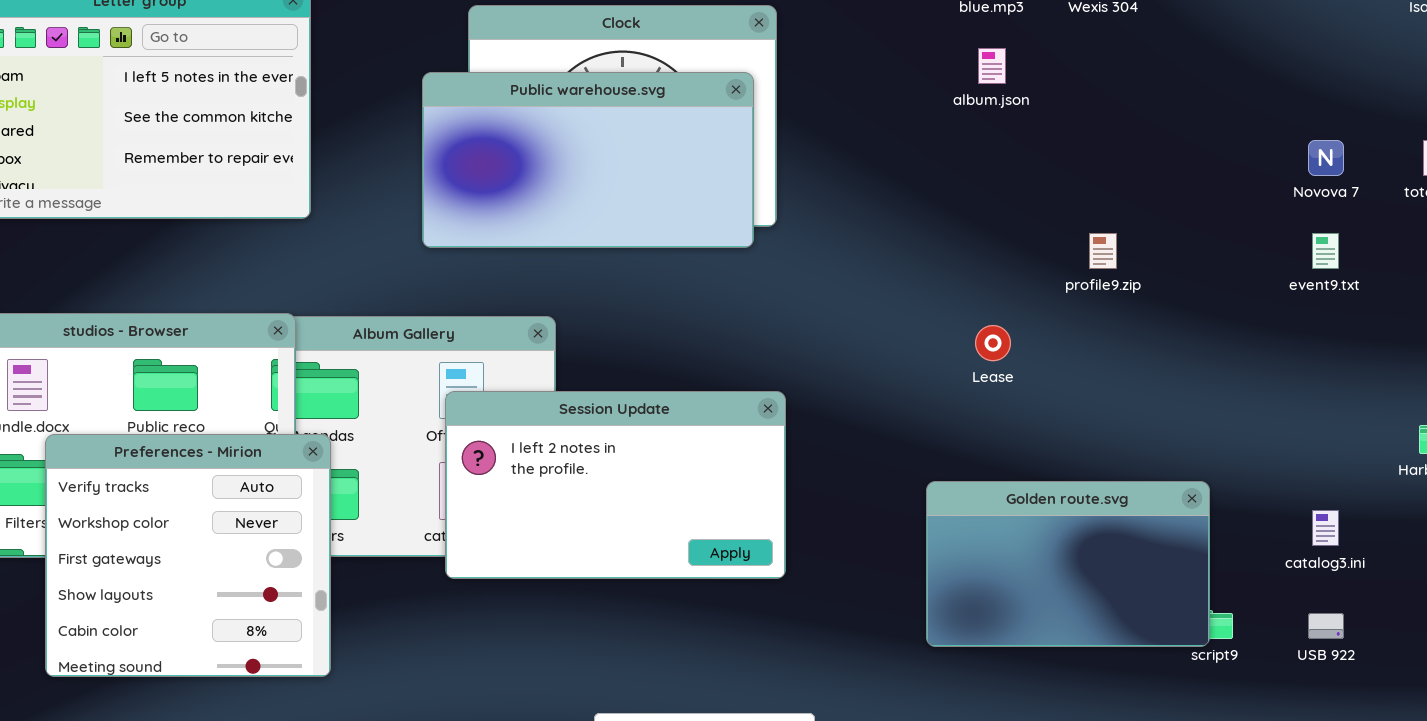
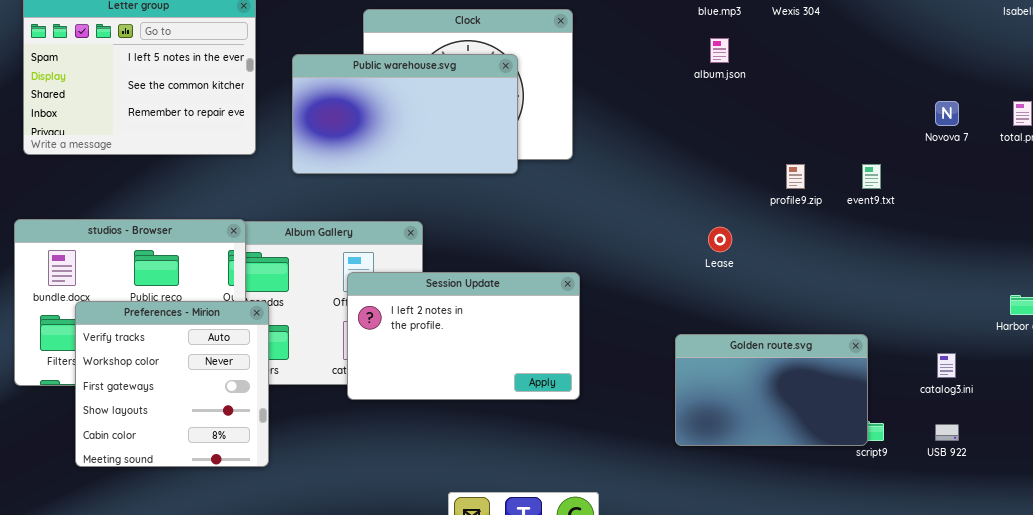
Public warehouse.svg: [422,72,754,248] -> [292,54,518,174], moved
event9.txt: [1312,233,1339,269] -> [862,164,881,189], moved

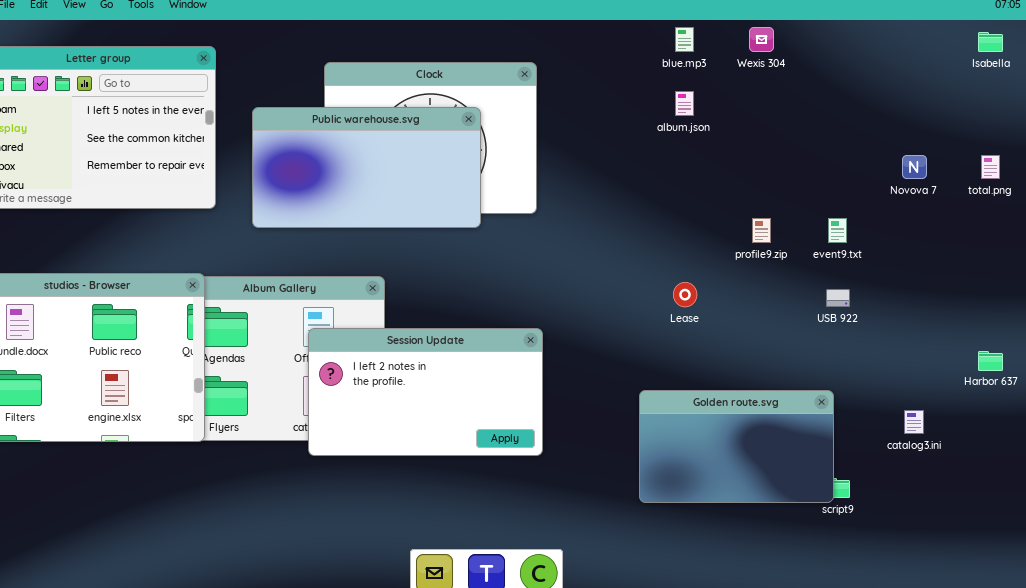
Preferences - Mirion: [75,301,269,467] -> none, closed
USB 922: [935,424,959,441] -> [826,289,850,307], moved

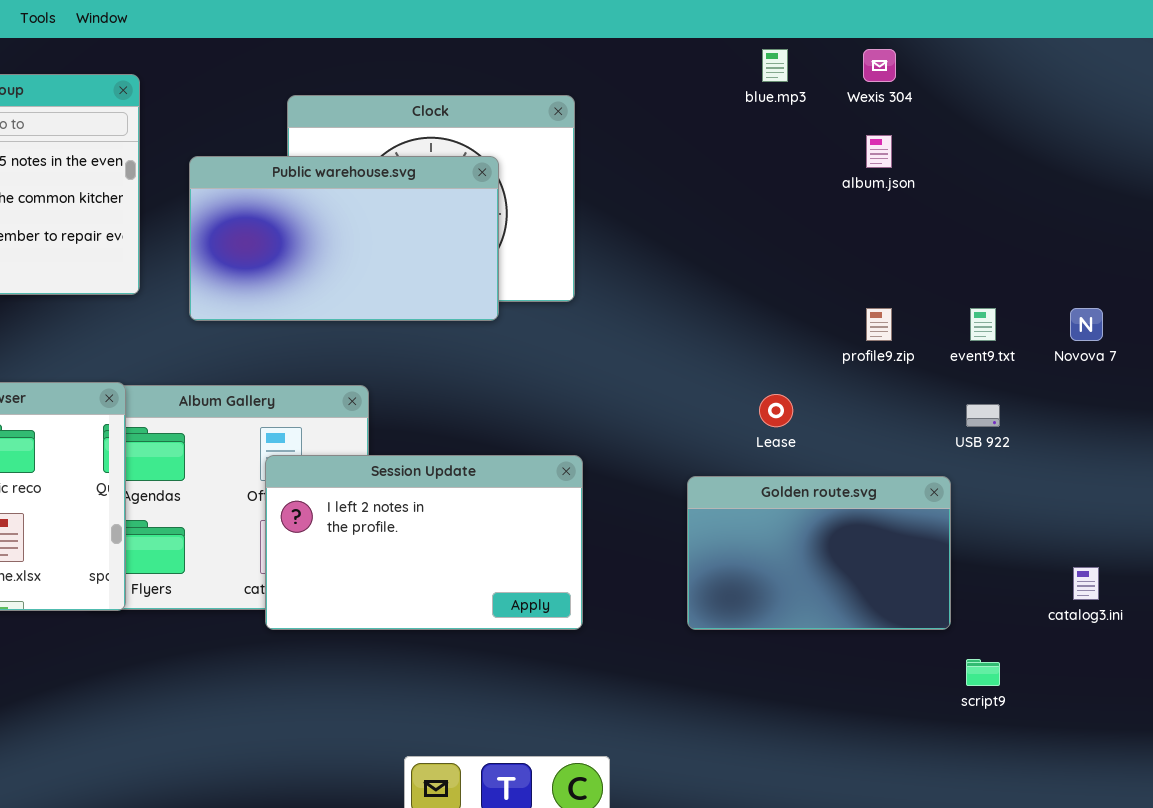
album.json: [675,91,694,116] -> [866,135,892,168], moved
Novova 7: [902,155,927,179] -> [1070,308,1103,341], moved
Golden route.svg: [639,390,834,503] -> [687,476,951,630], moved

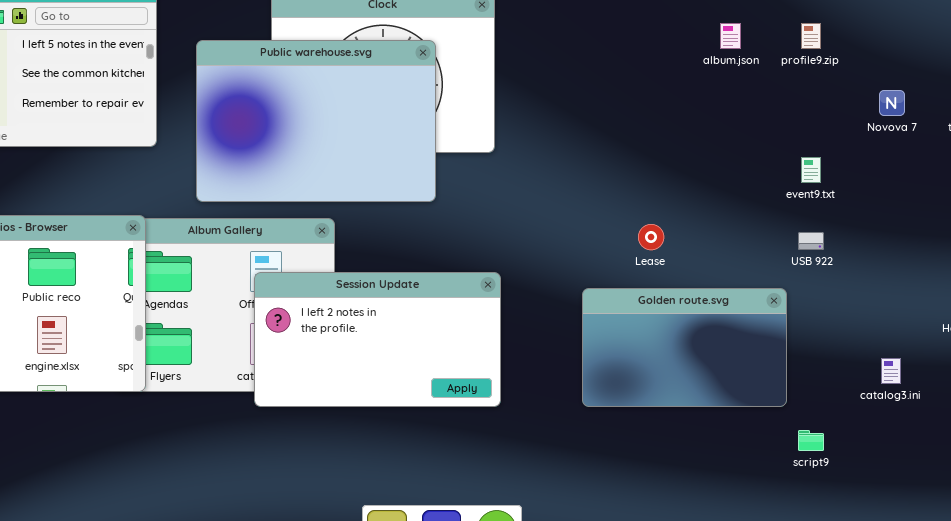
Public warehouse.svg: [189,156,499,321] -> [196,40,436,202], resized
profile9.zip: [866,308,892,341] -> [801,23,821,49], moved
Novova 7: [1070,308,1103,341] -> [879,90,905,116], moved

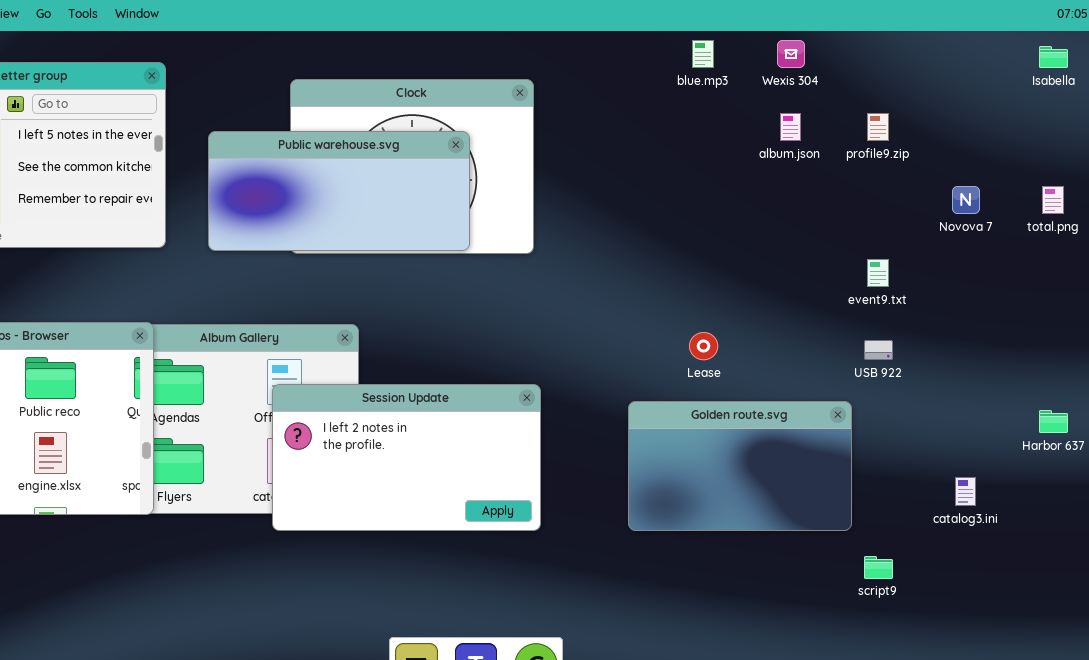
Public warehouse.svg: [196,40,436,202] -> [208,131,470,251], resized

